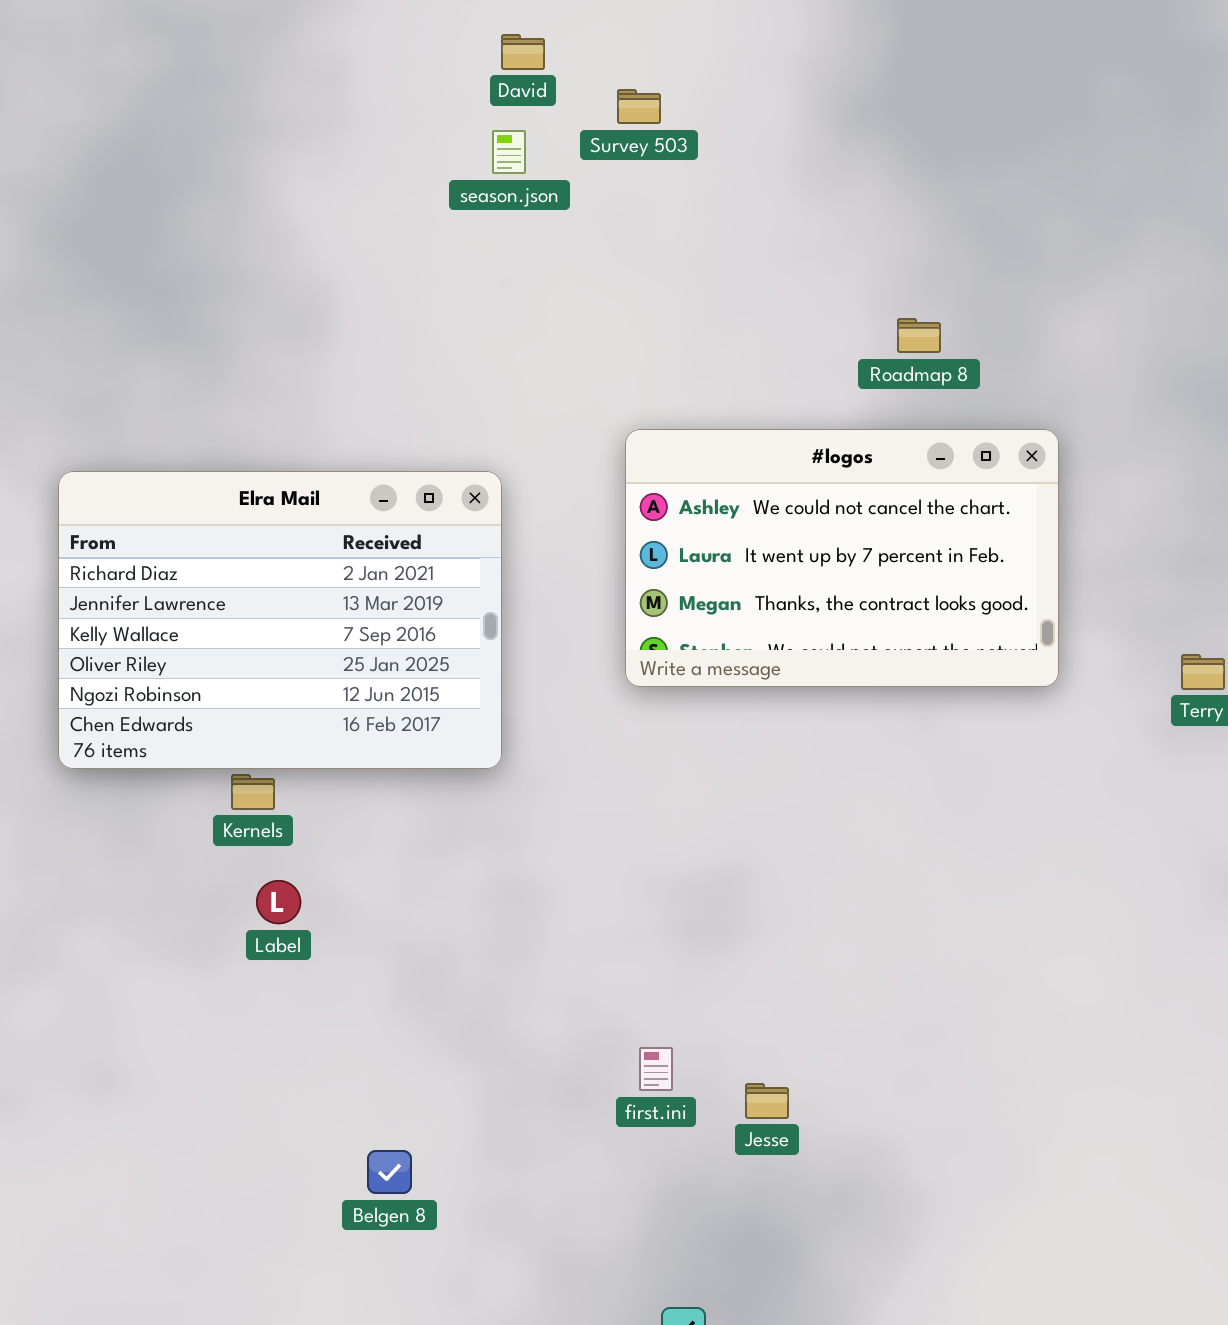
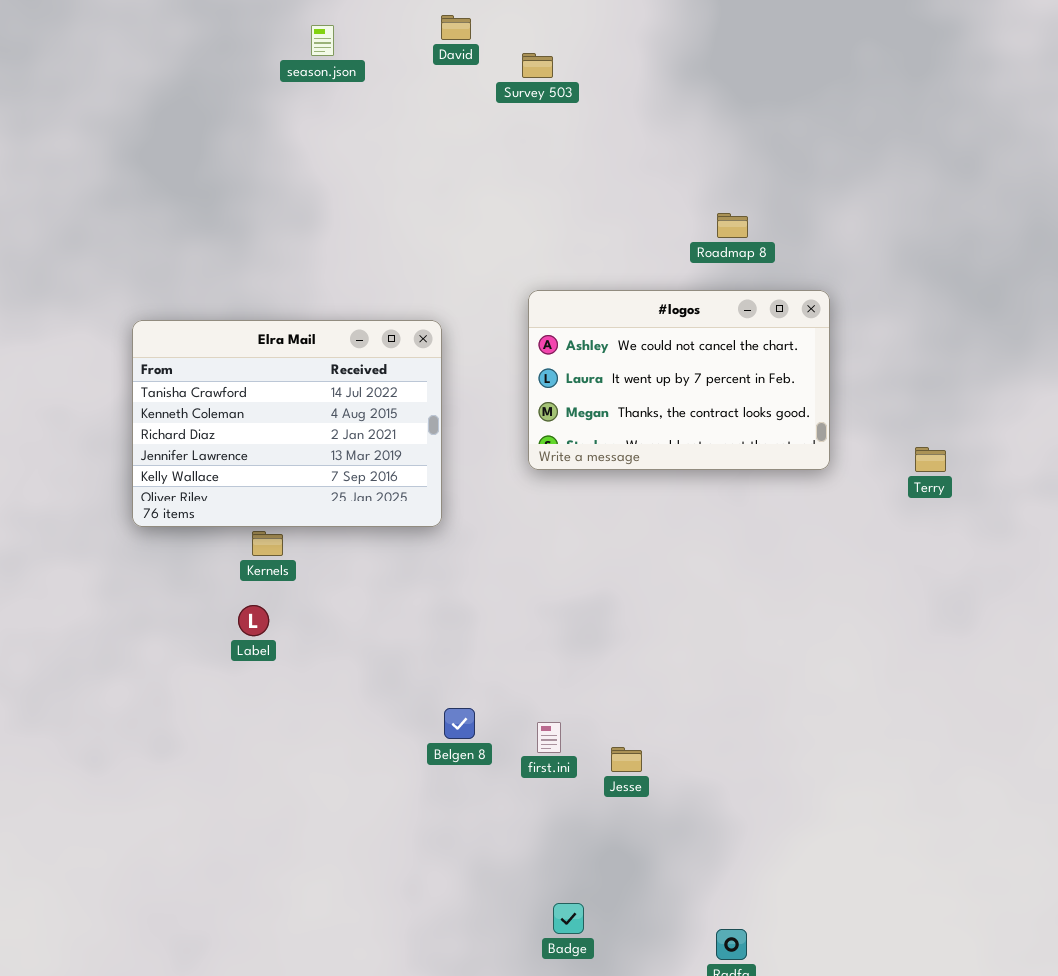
season.json: [492,130,526,174] -> [311,25,334,56], moved
Elra Mail: [58,471,502,769] -> [132,320,442,527], scrolled up 2 rows
Label: [256,880,301,924] -> [238,605,269,636], moved
Belgen 8: [367,1150,412,1194] -> [444,708,475,739], moved

